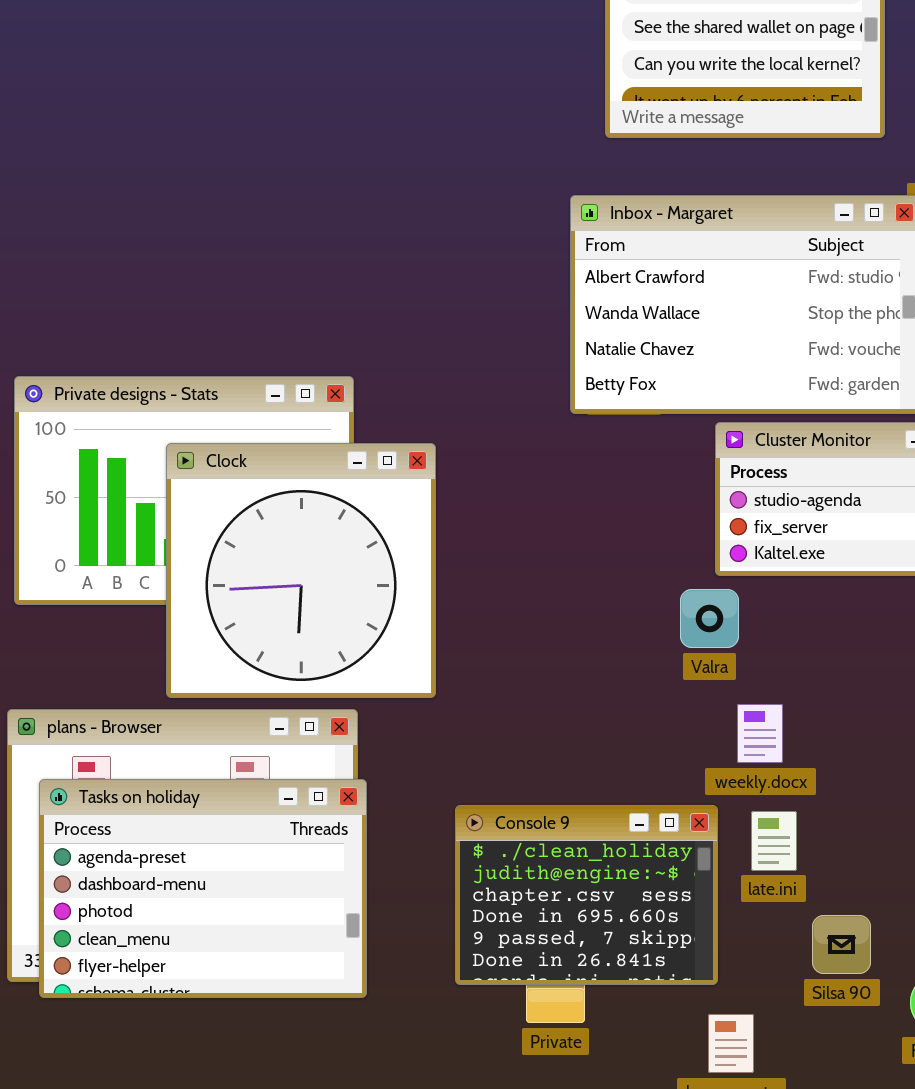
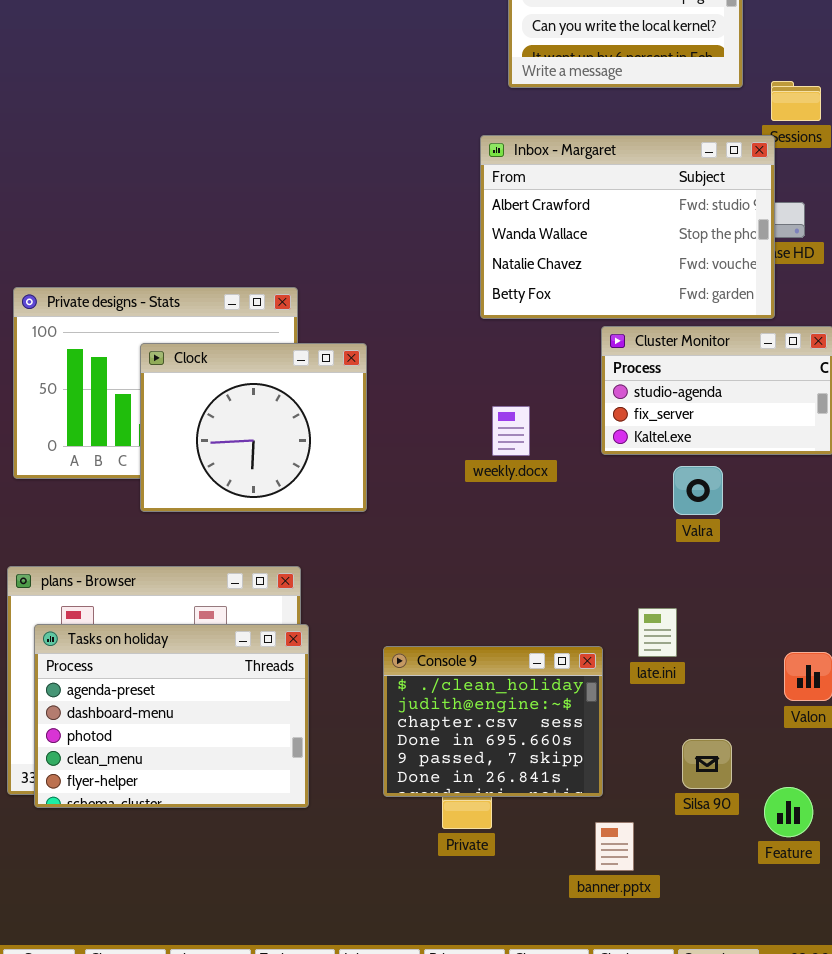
Clock: [166,443,436,698] -> [140,343,367,512], resized
Valra: [680,589,739,648] -> [673,466,723,515], moved
weekly.docx: [737,704,783,763] -> [492,406,530,456], moved
late.ini: [751,811,797,871] -> [638,608,677,657], moved

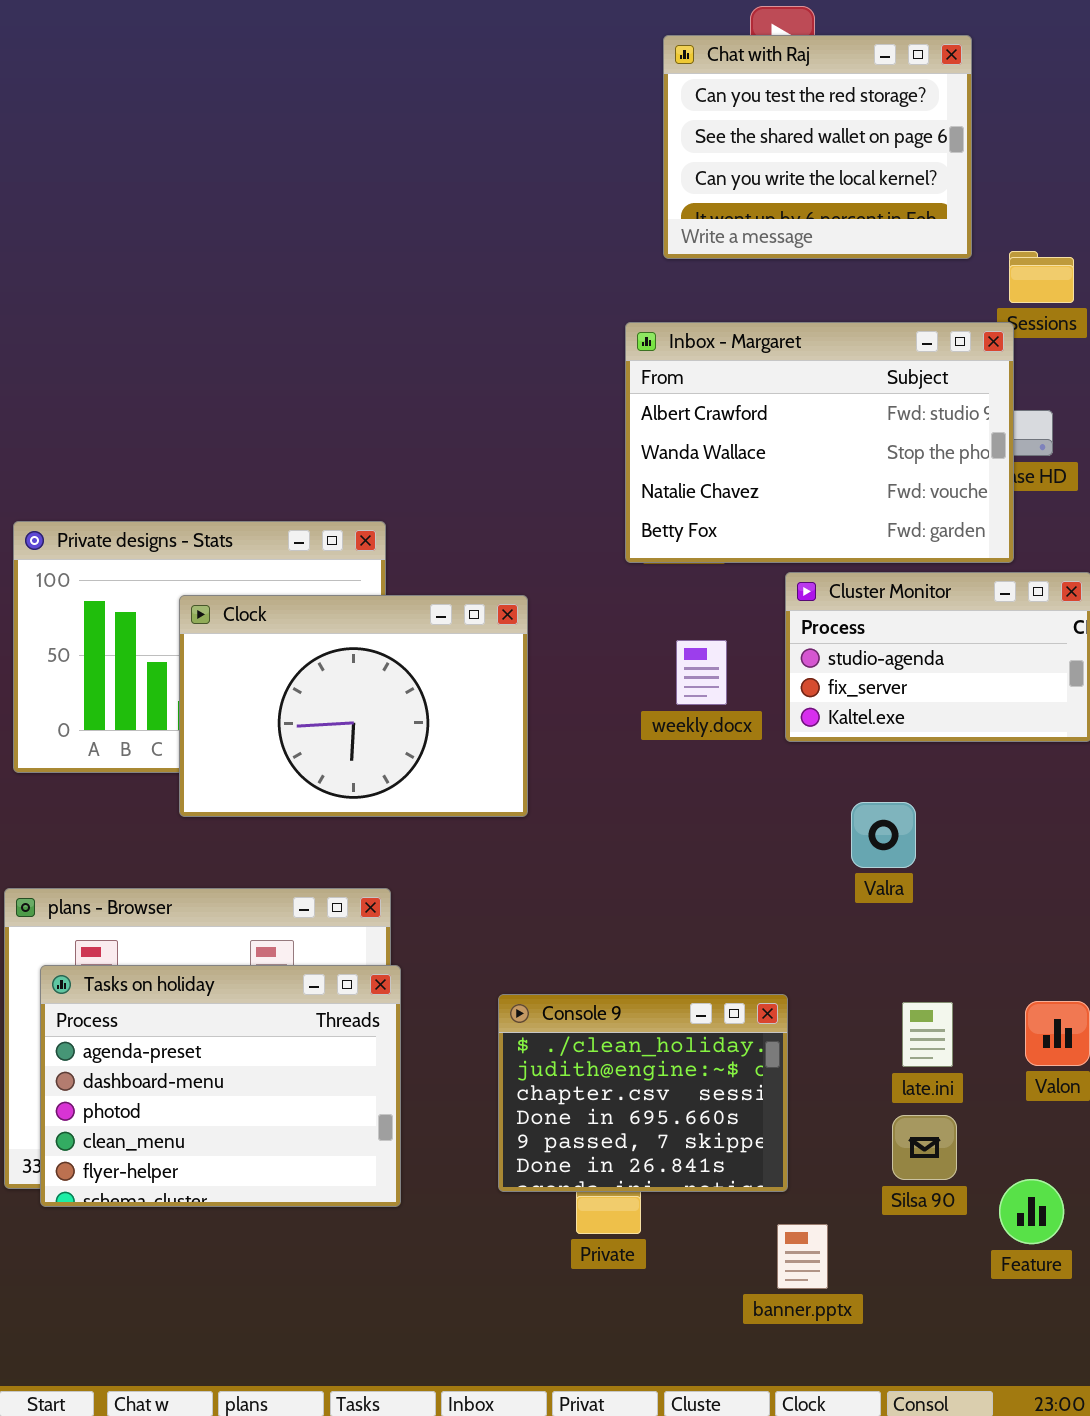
Clock: [140,343,367,512] -> [179,595,528,817], resized
weekly.docx: [492,406,530,456] -> [676,640,727,705], moved
Valra: [673,466,723,515] -> [851,802,916,868], moved
late.ini: [638,608,677,657] -> [902,1002,953,1067], moved

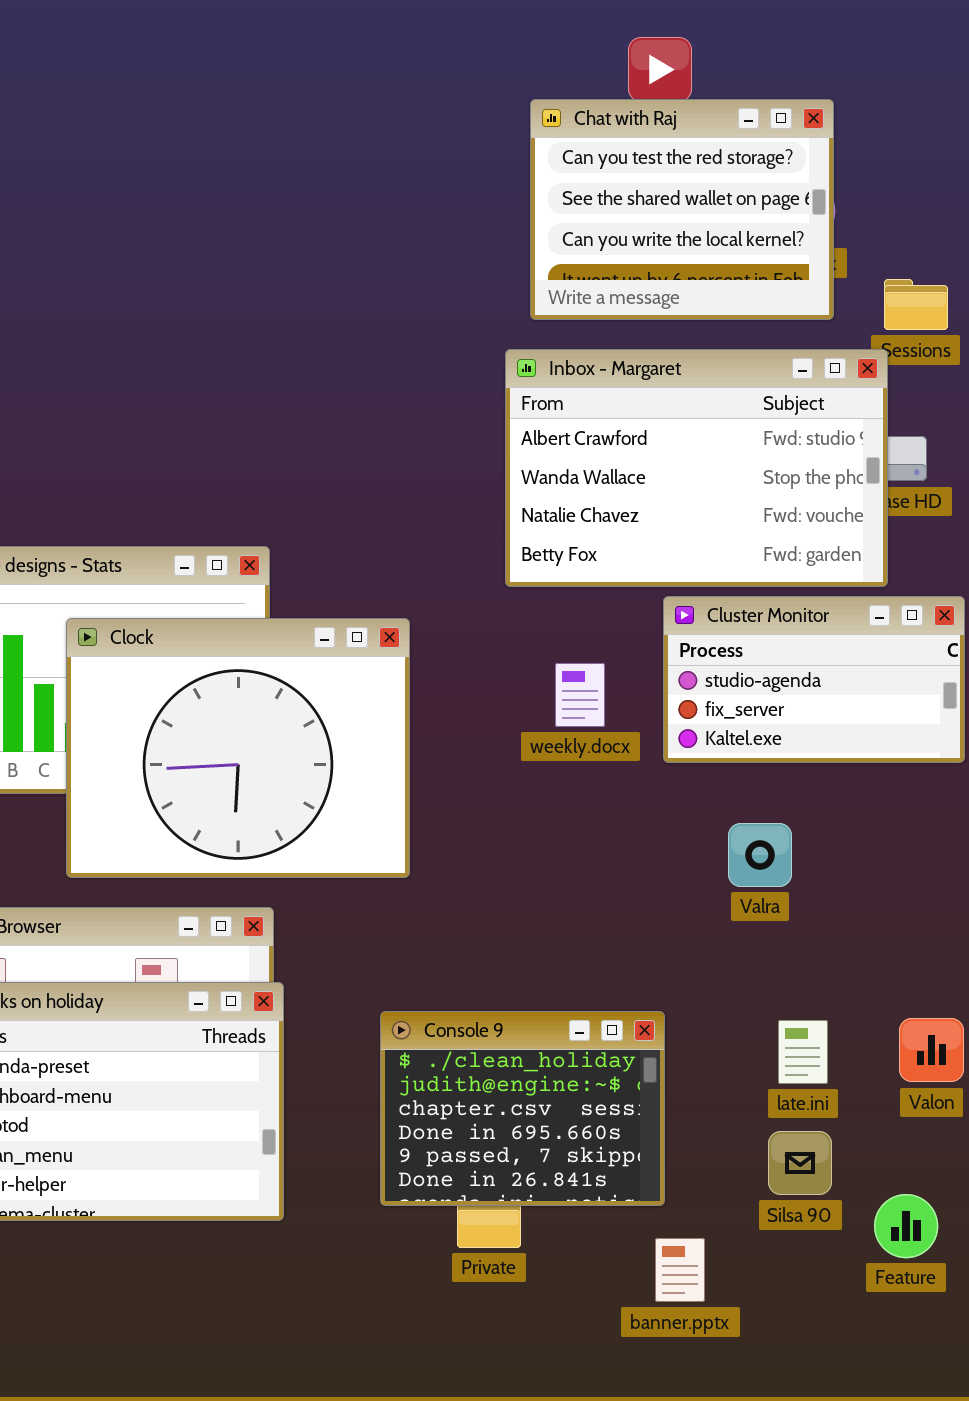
Chat with Raj: [663,35,972,259] -> [530,99,834,320], moved
Clock: [179,595,528,817] -> [66,618,410,878], resized

